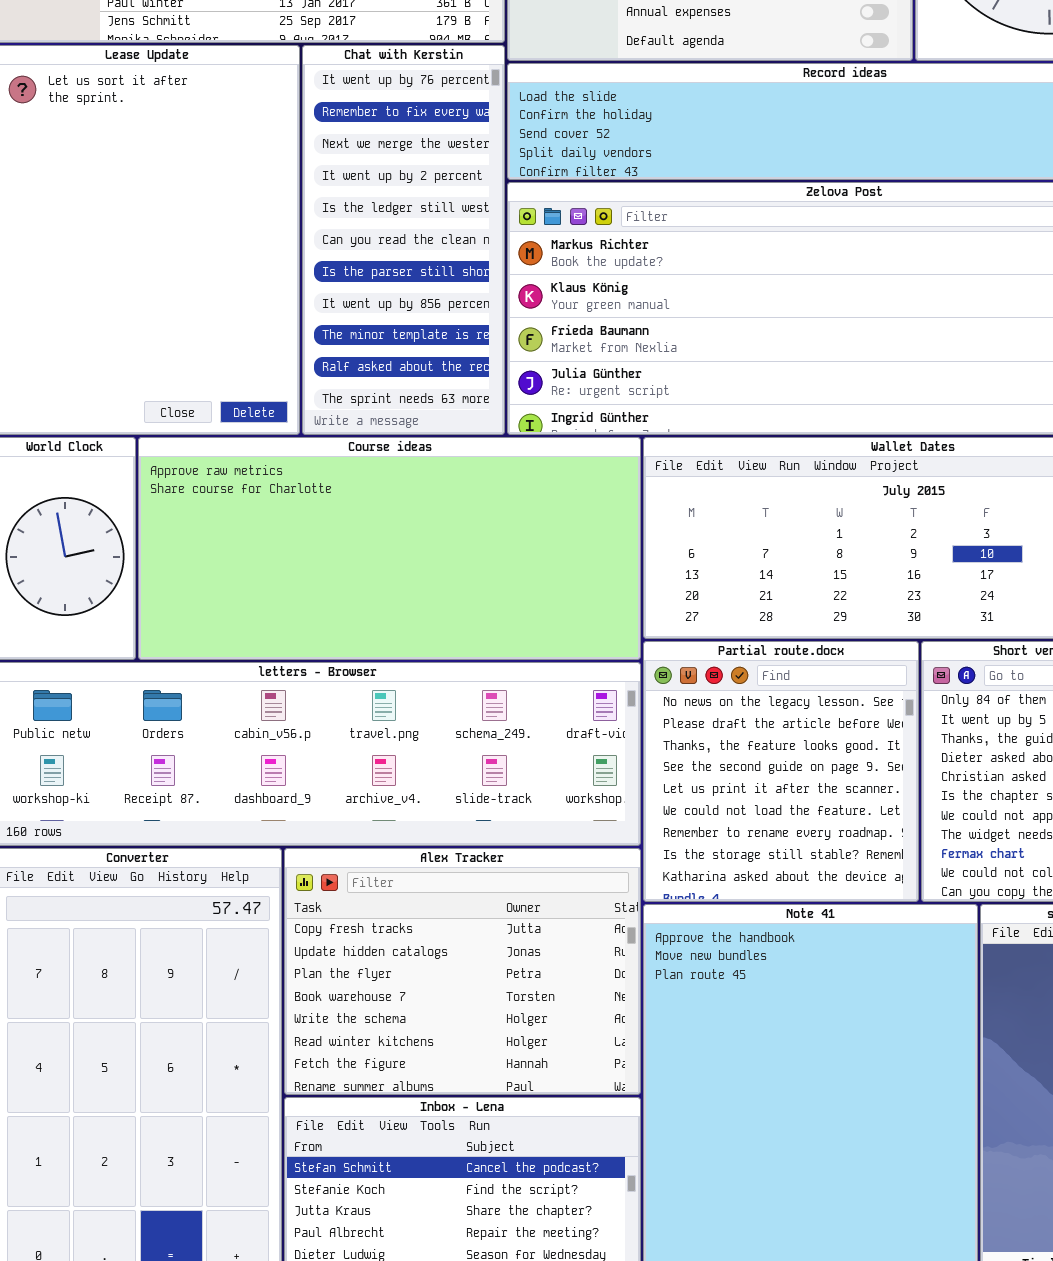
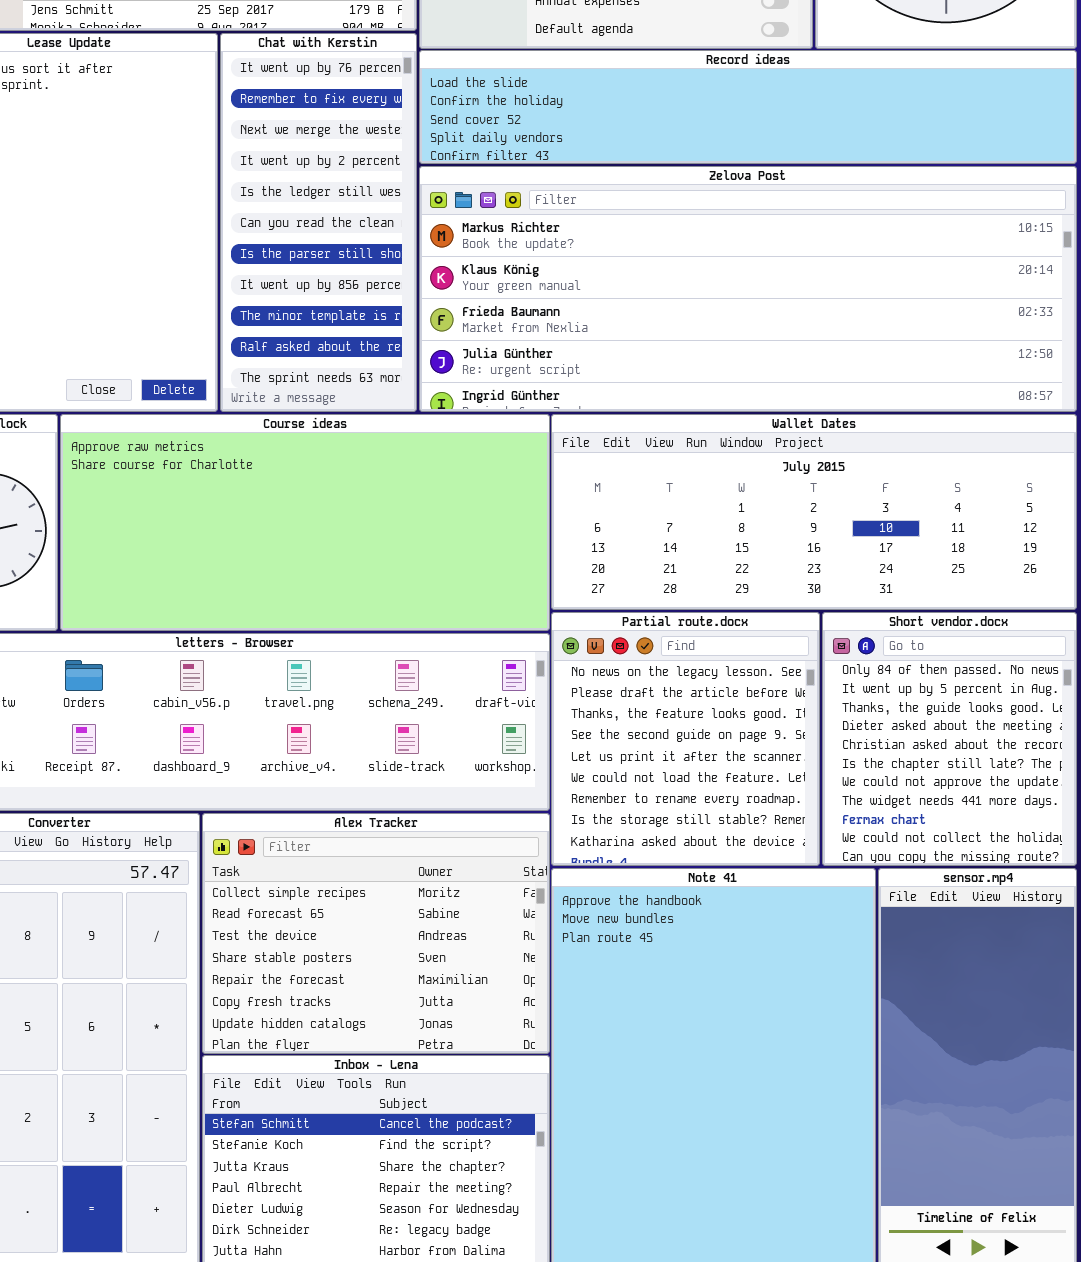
Alex Tracker: [284,848,641,1095] -> [202,813,550,1054], scrolled up 5 rows

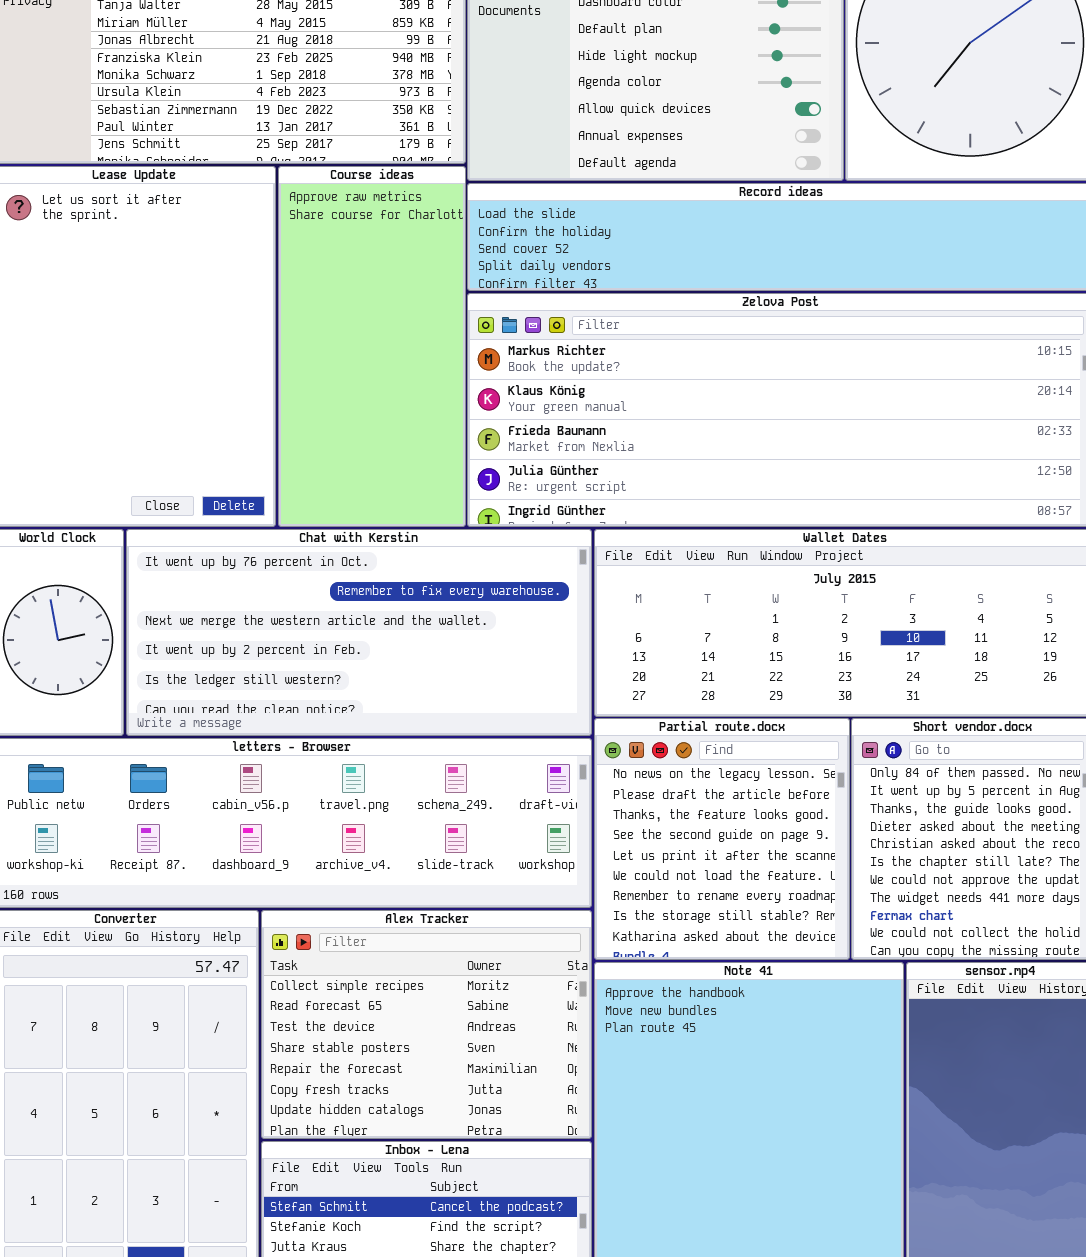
Chat with Kerstin: [220,33,417,412] -> [126,529,592,736], moved, resized
Course ideas: [60,414,550,631] -> [278,166,466,527], moved, resized

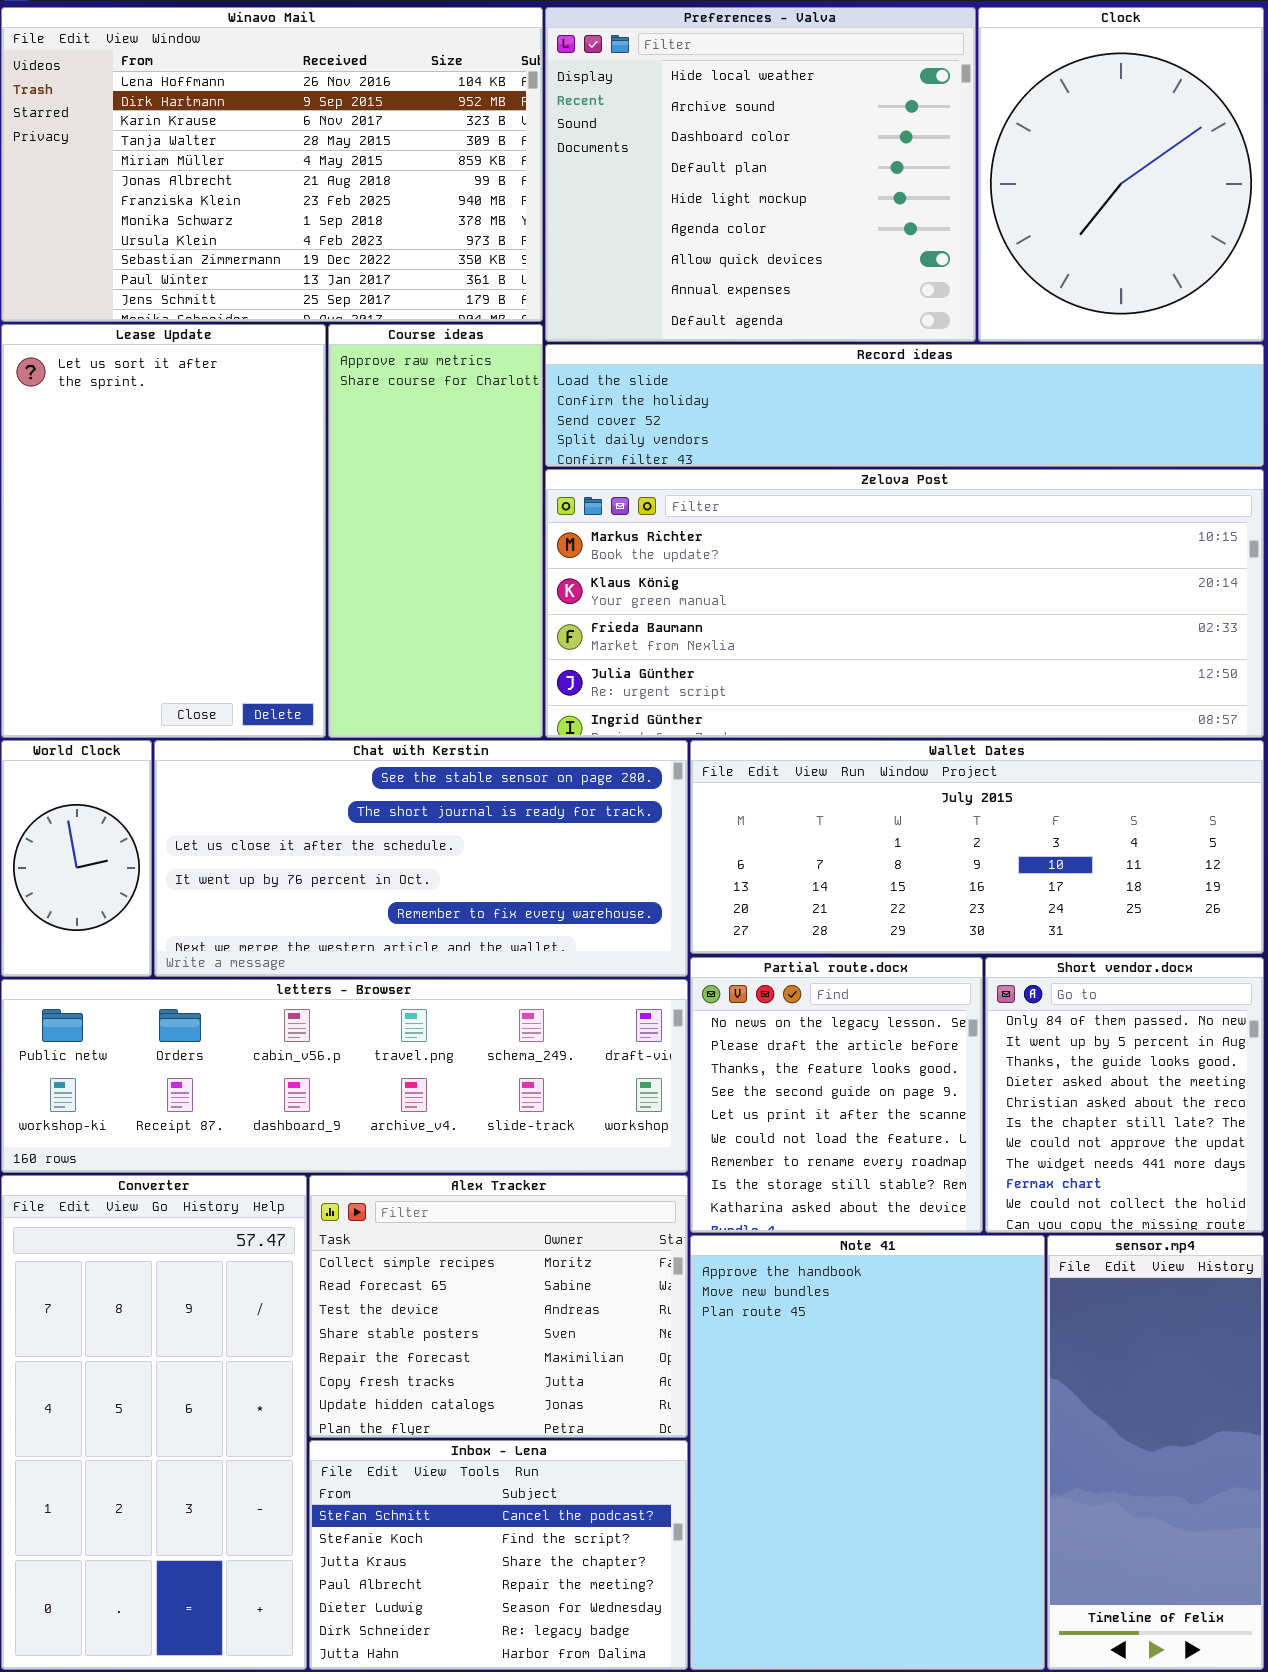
Chat with Kerstin: [126,529,592,736] -> [154,740,688,977], scrolled up 3 rows

